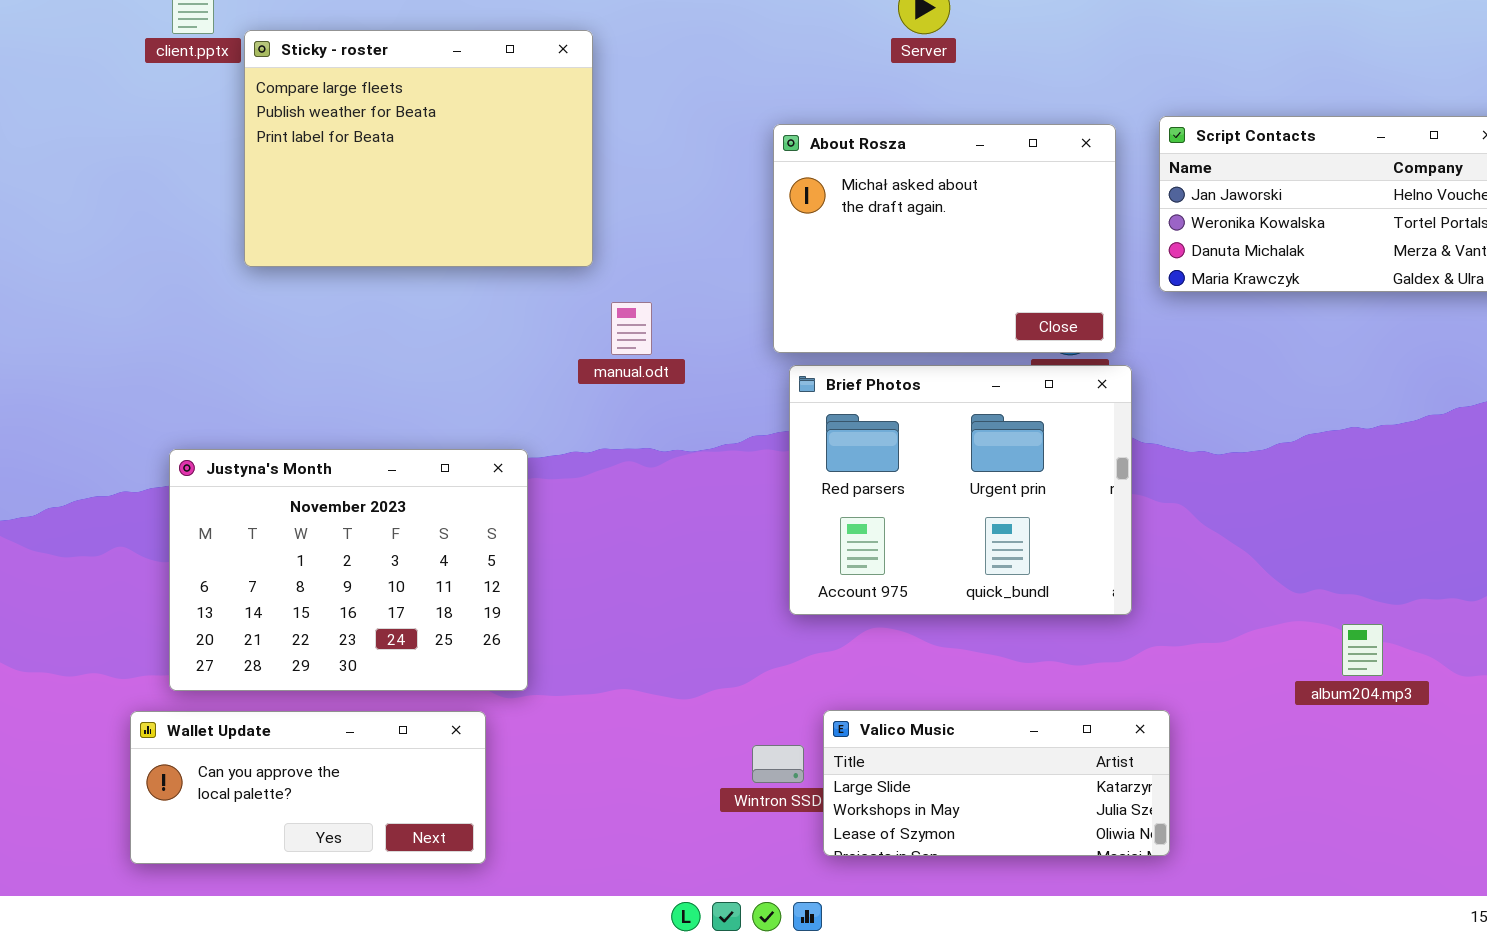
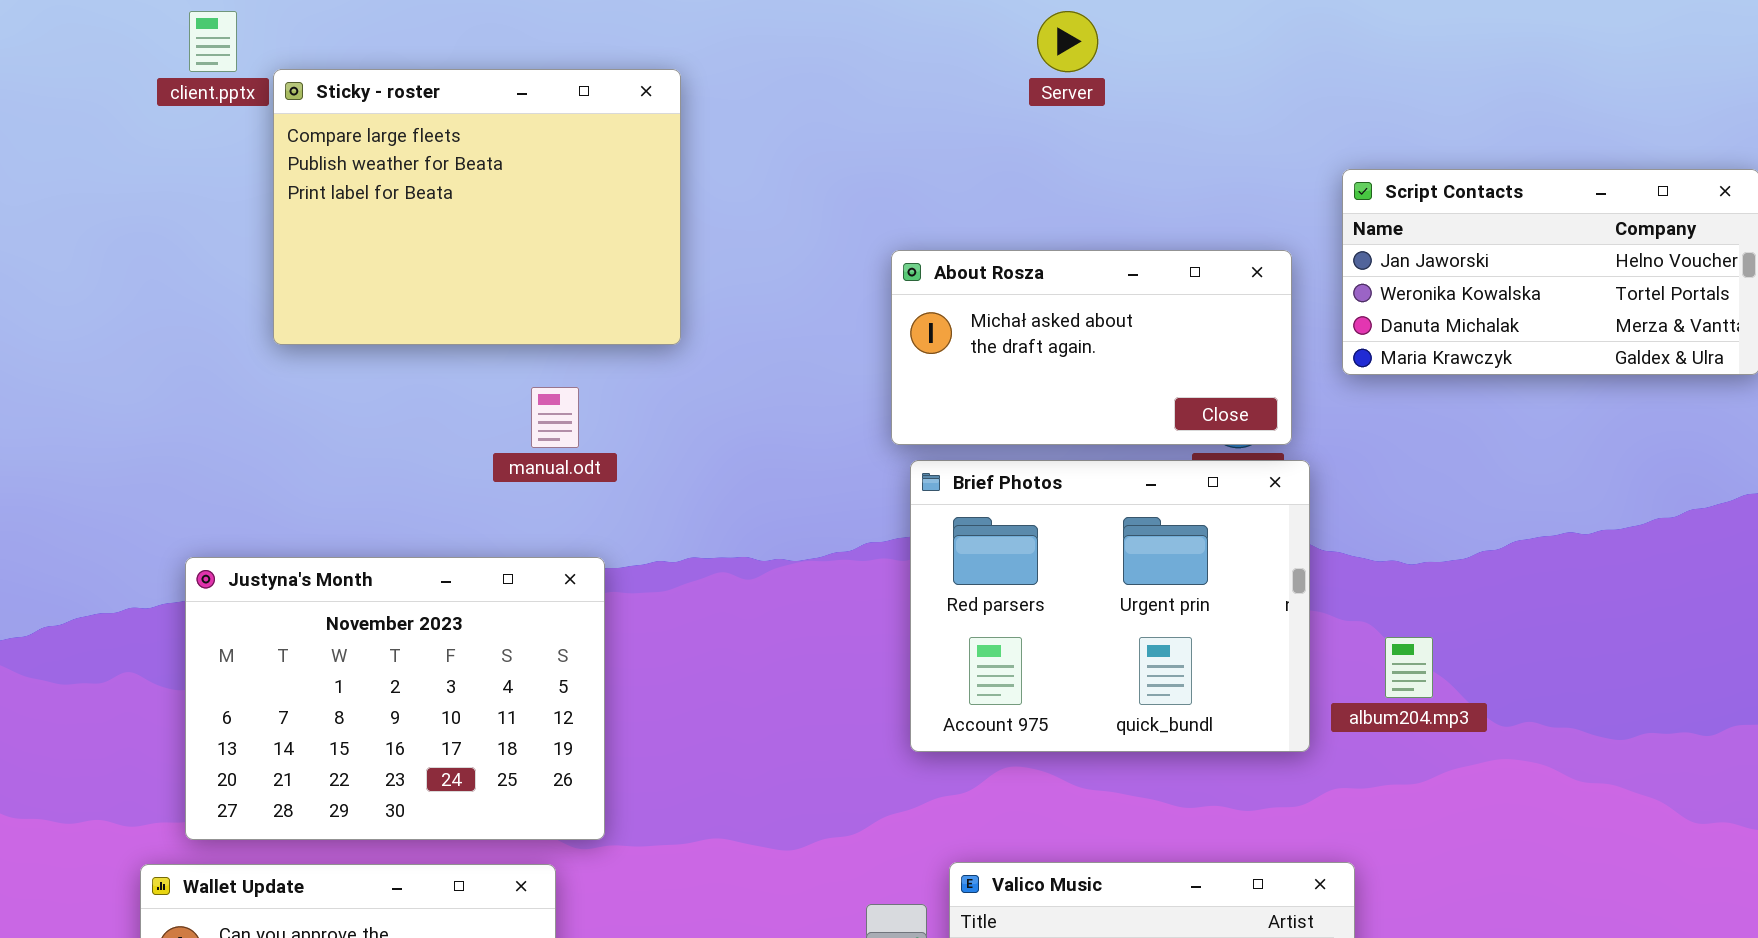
About Rosza: [773,124,1116,353] -> [891,250,1292,445], resized
manual.odt: [611,302,652,355] -> [531,387,579,448], moved
album204.mp3: [1342,624,1383,676] -> [1385,637,1433,698], moved

